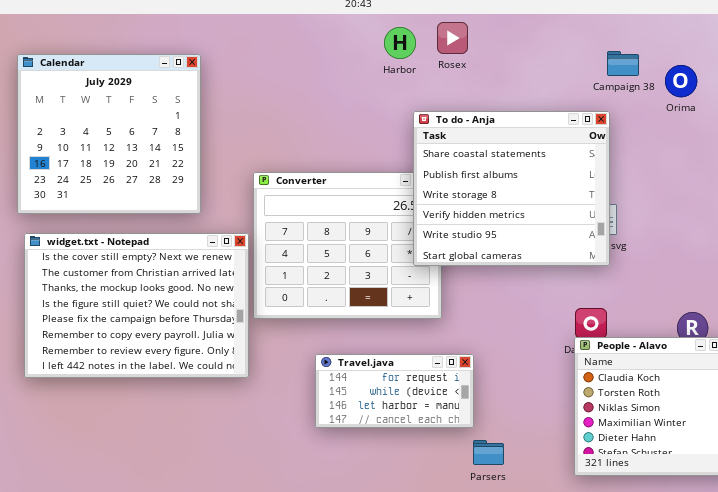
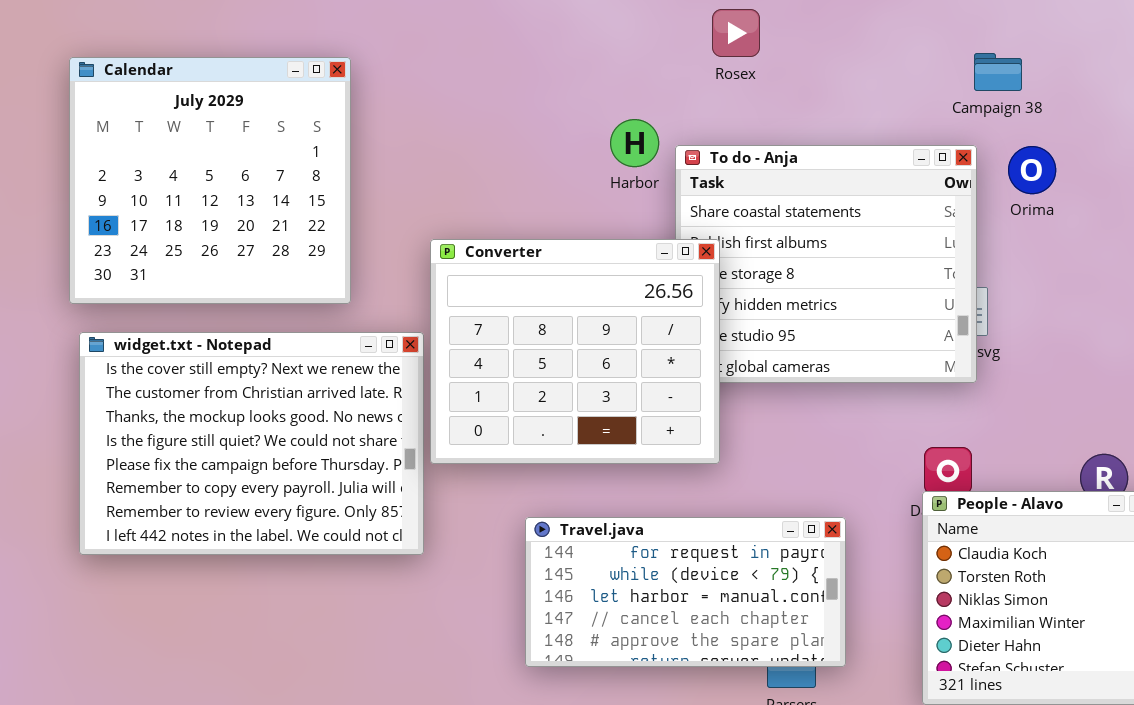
Harbor: [384,27,416,59] -> [610,119,659,167], moved
Orima: [665,65,697,97] -> [1008,146,1056,194], moved
Converter: [253,172,442,319] -> [430,239,720,464], raised
Travel.java: [315,354,474,428] -> [525,517,846,667], resized

